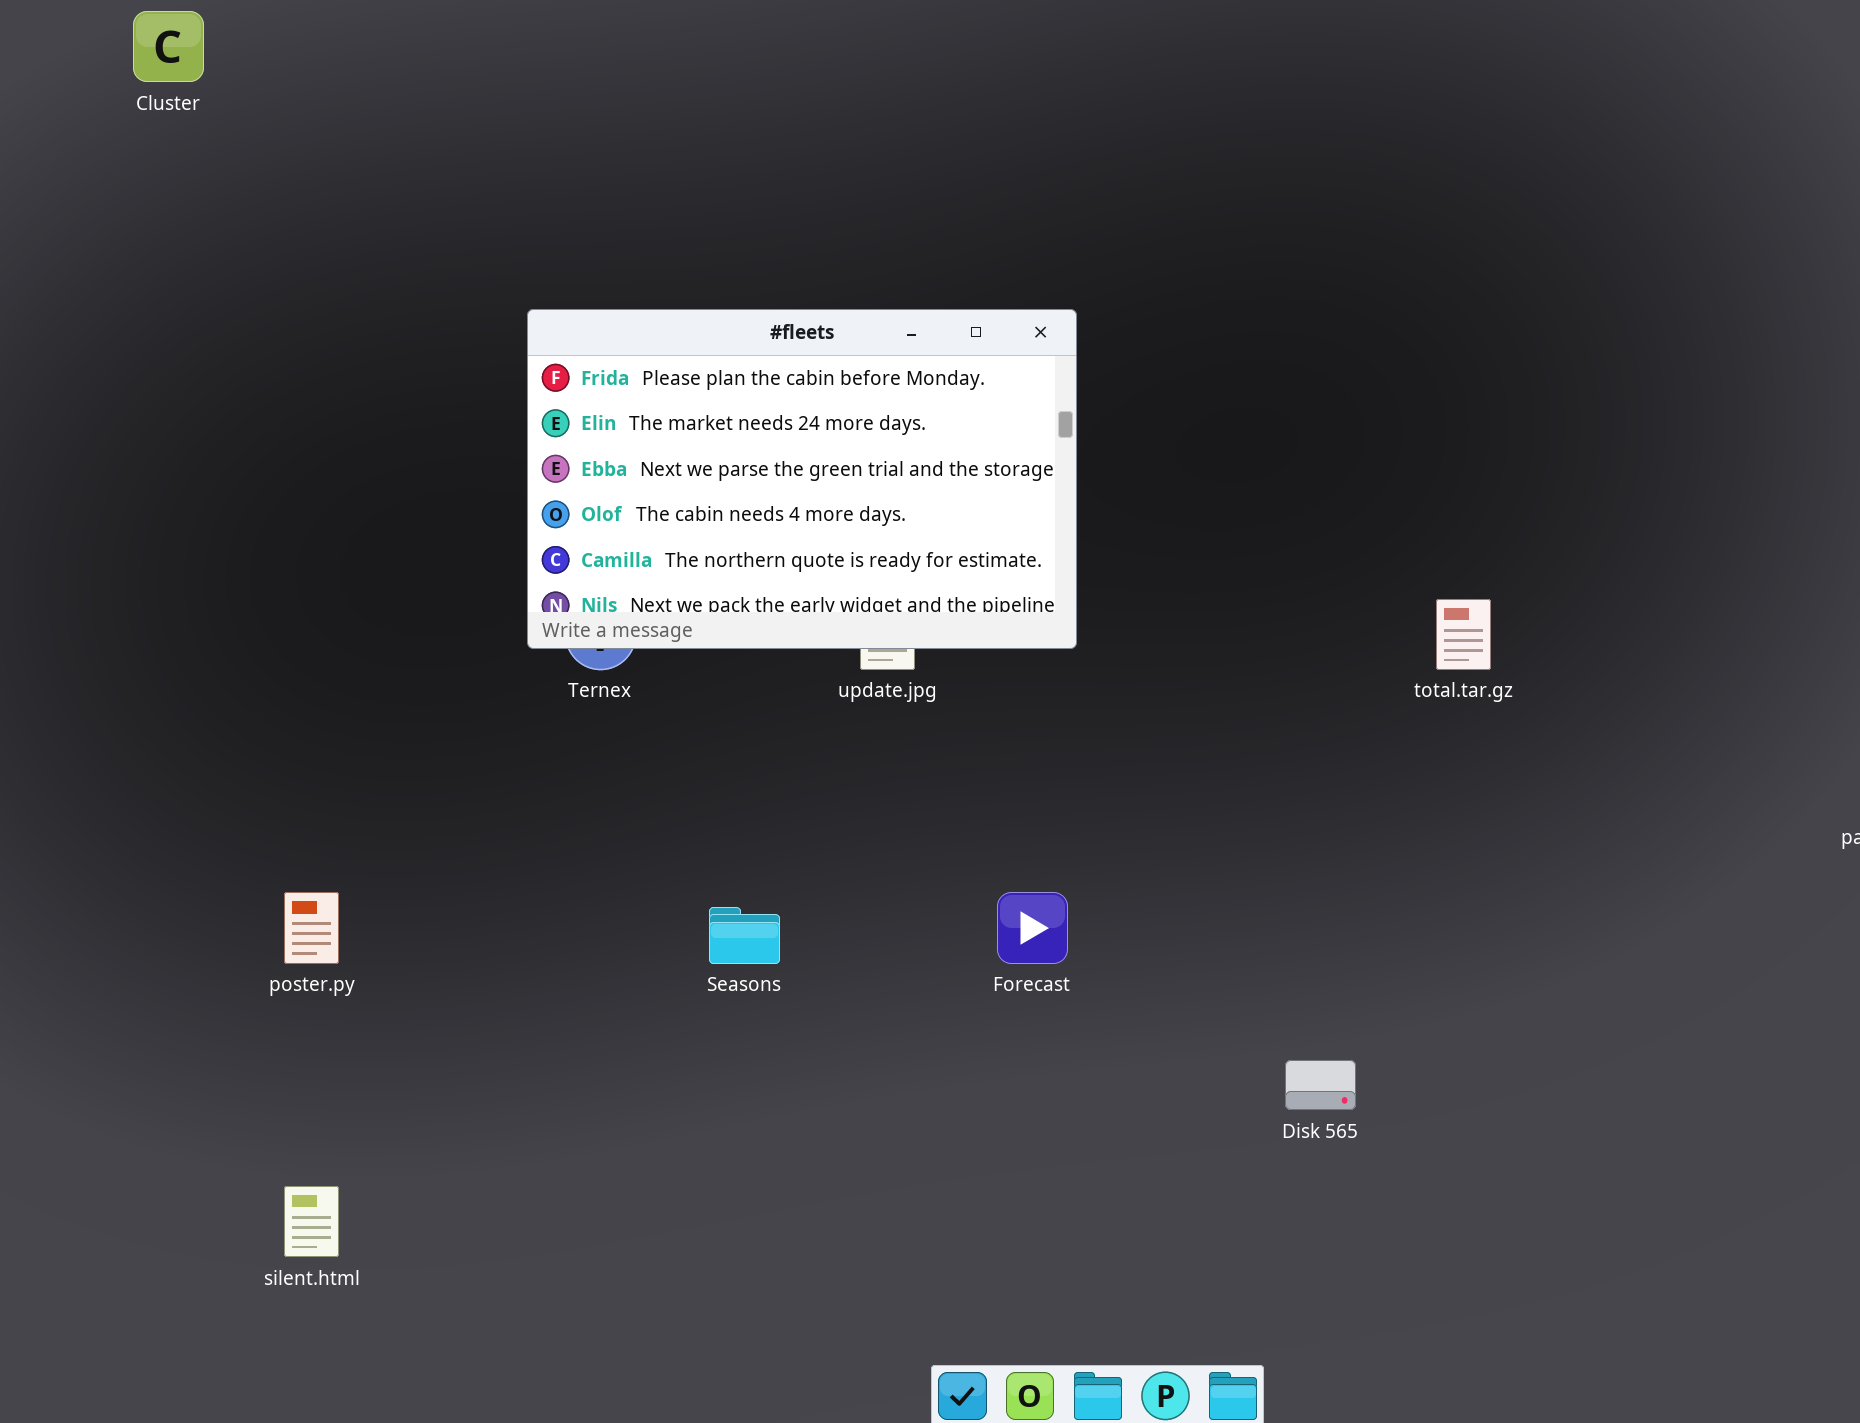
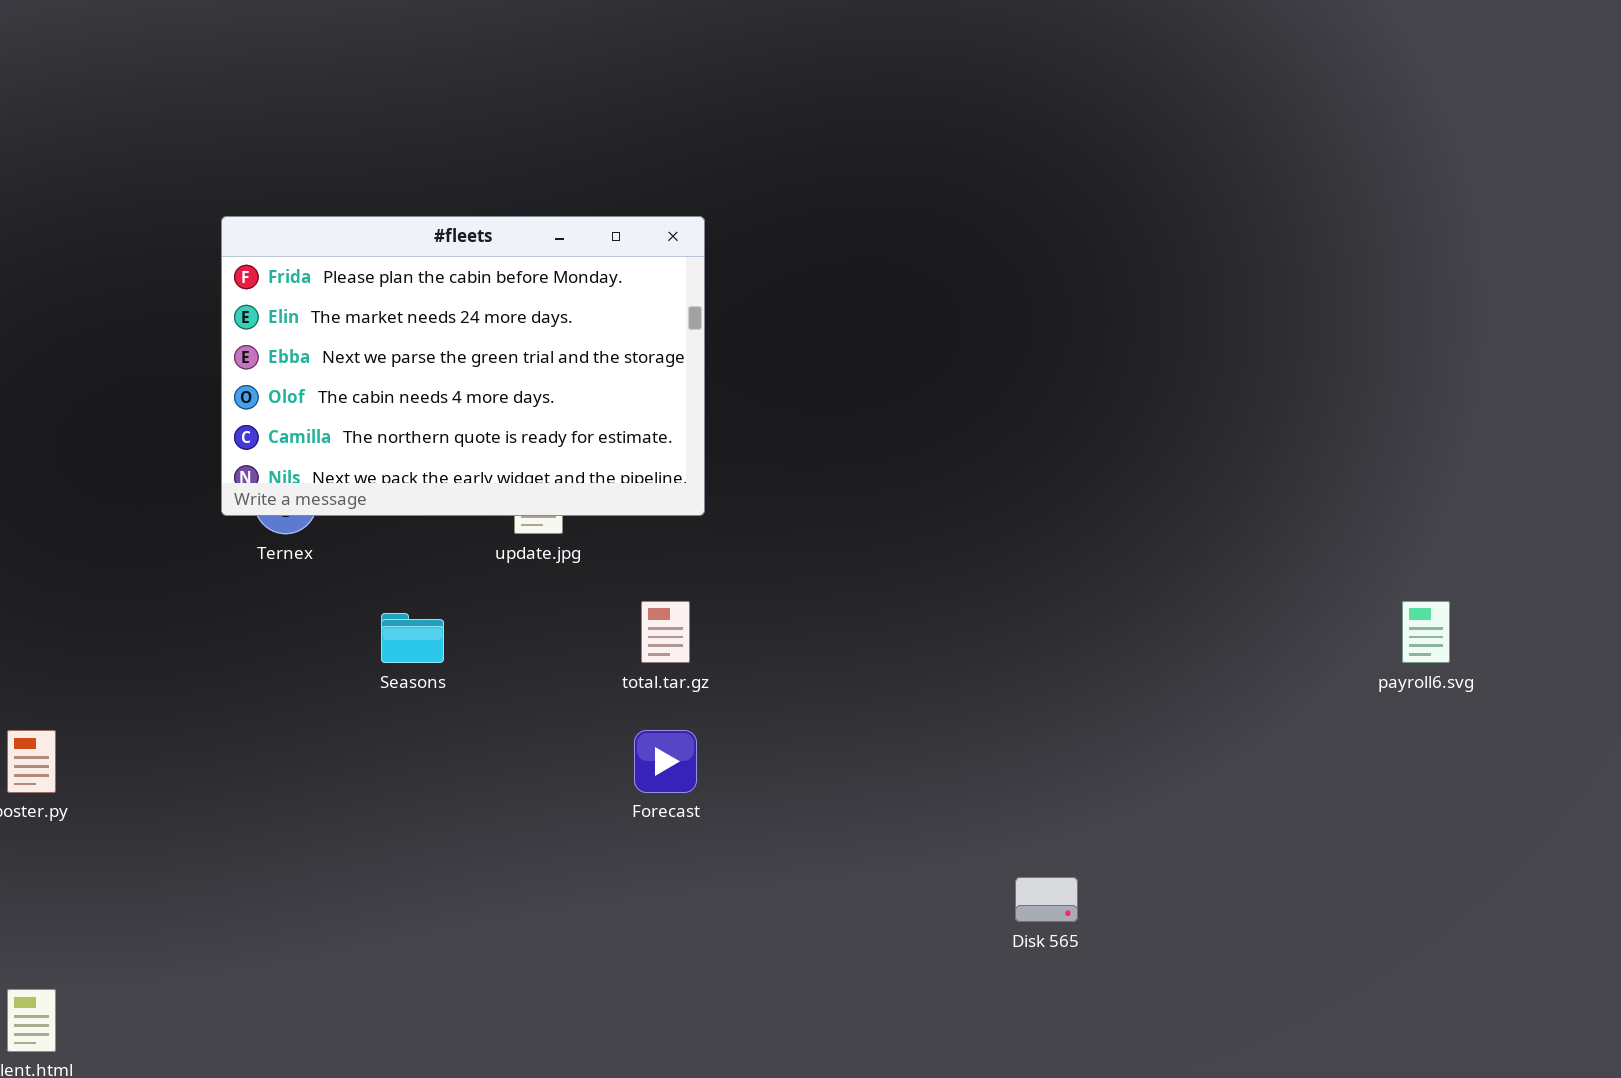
total.tar.gz: [1436,599,1491,670] -> [641,601,690,663], moved
Seasons: [709,907,780,964] -> [381,613,444,663], moved
Disk 565: [1285,1060,1356,1110] -> [1015,877,1078,922], moved

